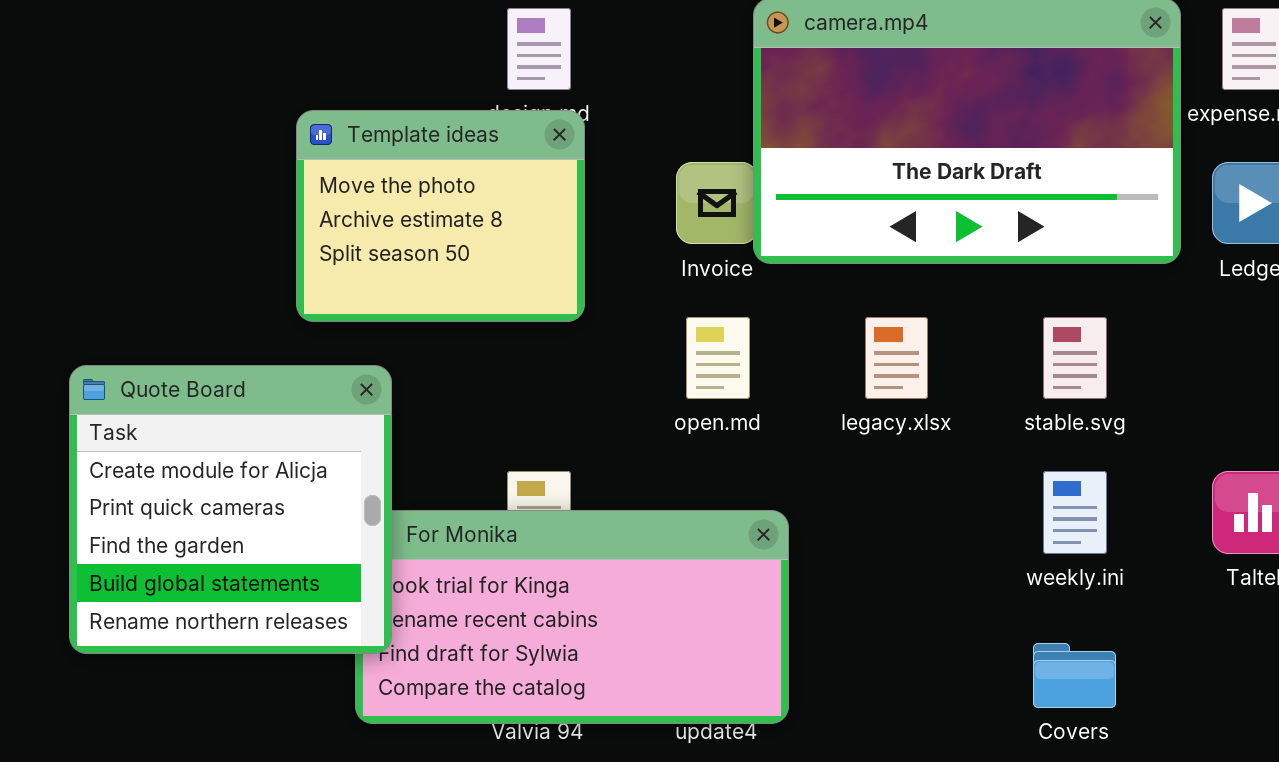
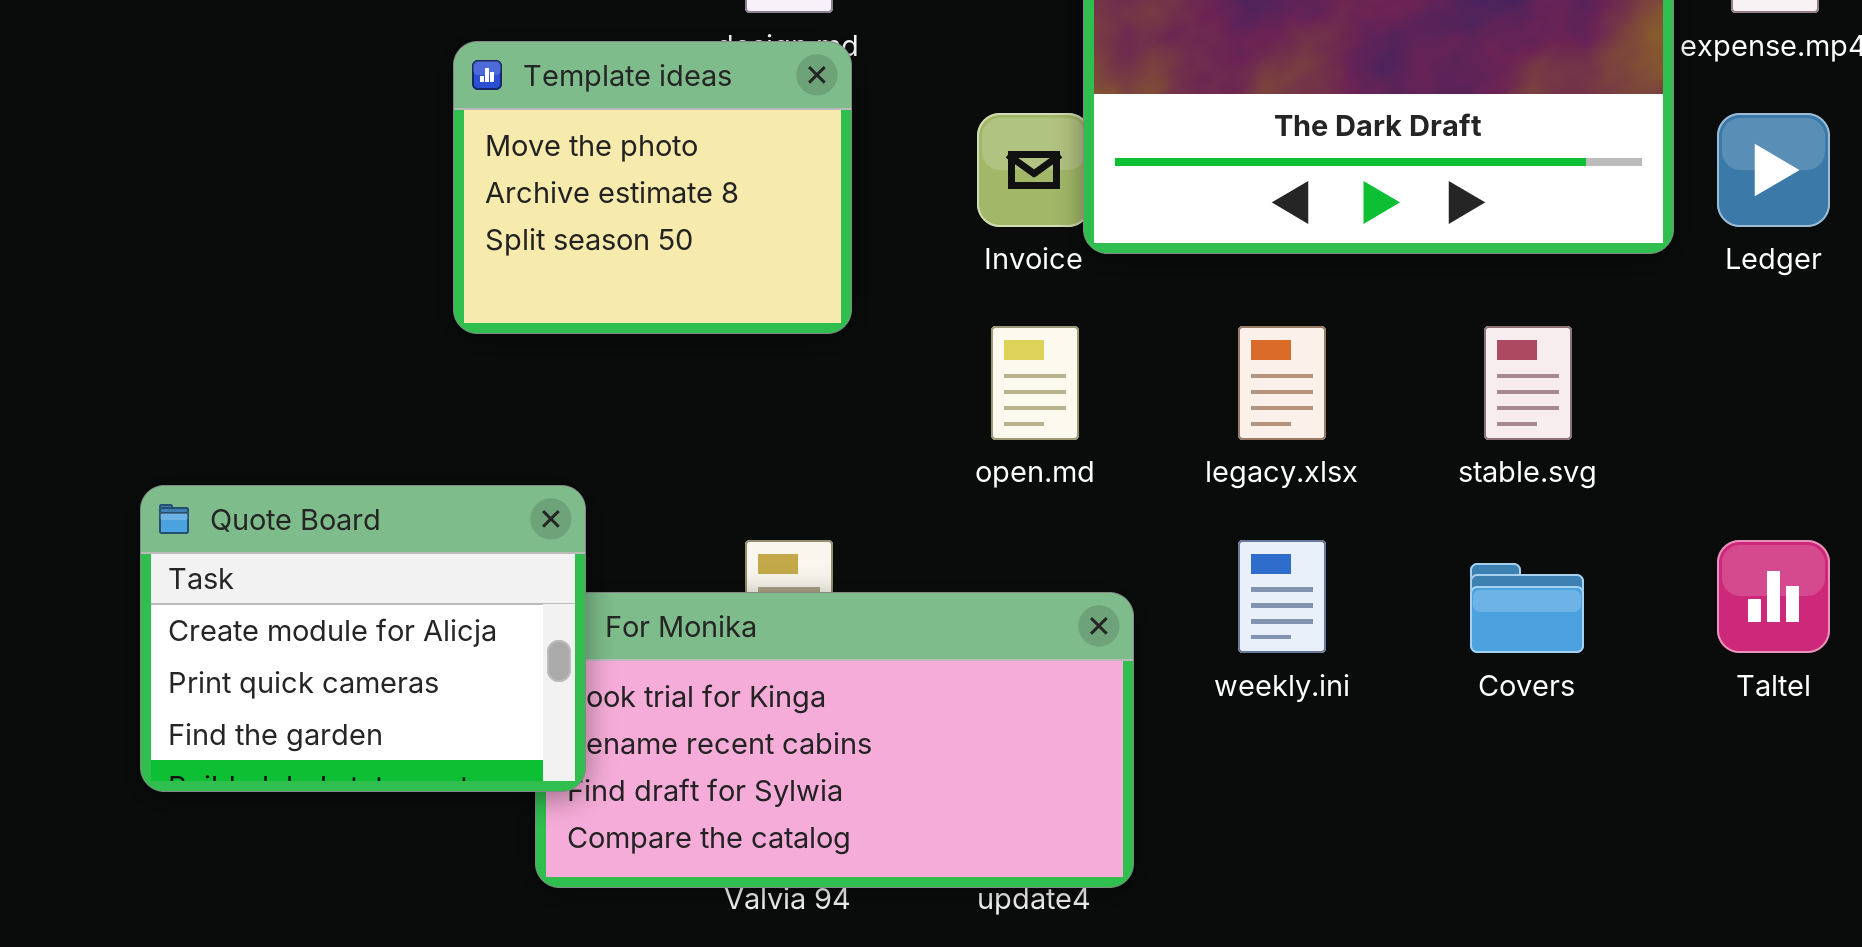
Quote Board: [69,365,392,654] -> [140,485,586,792], resized
weekly.ini: [1043,471,1107,554] -> [1238,540,1326,653], moved
Covers: [1033,643,1116,708] -> [1470,563,1584,653], moved

